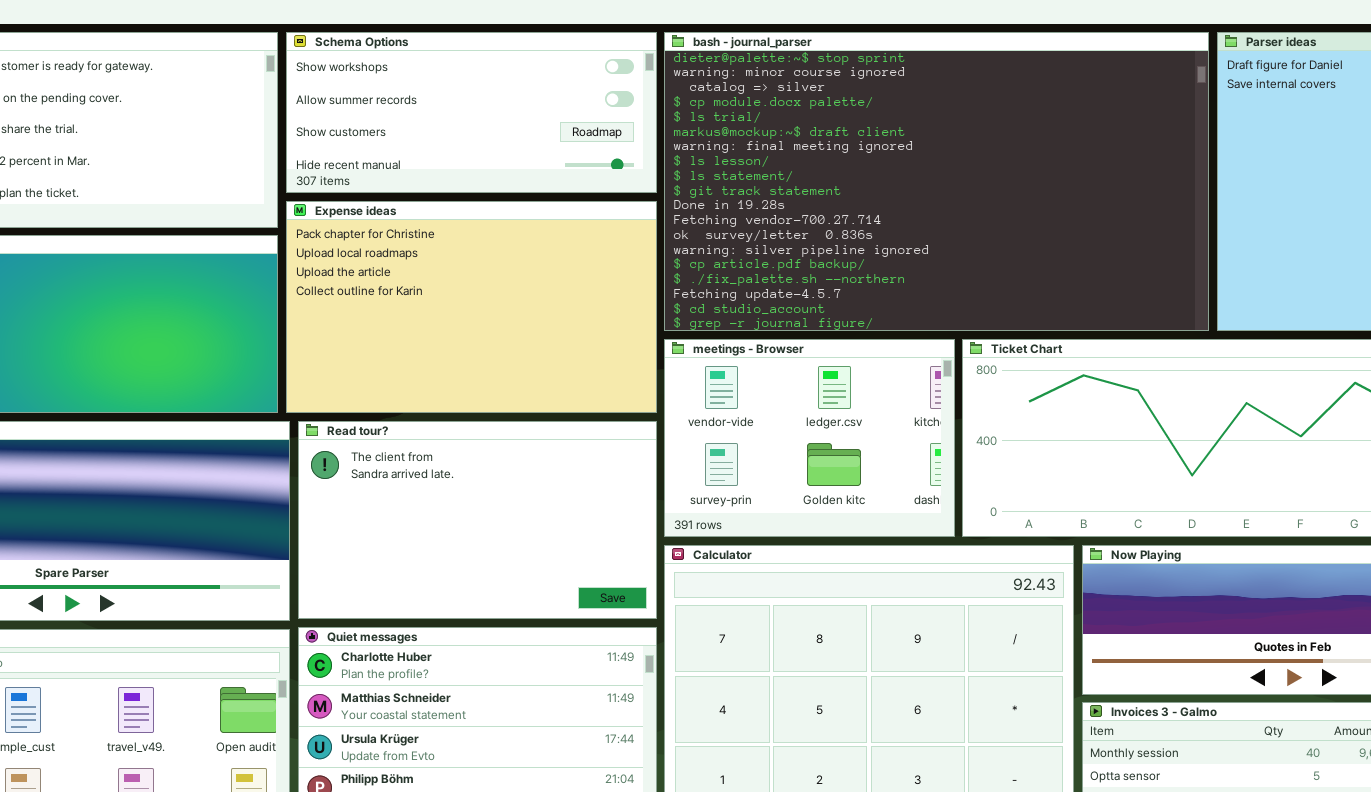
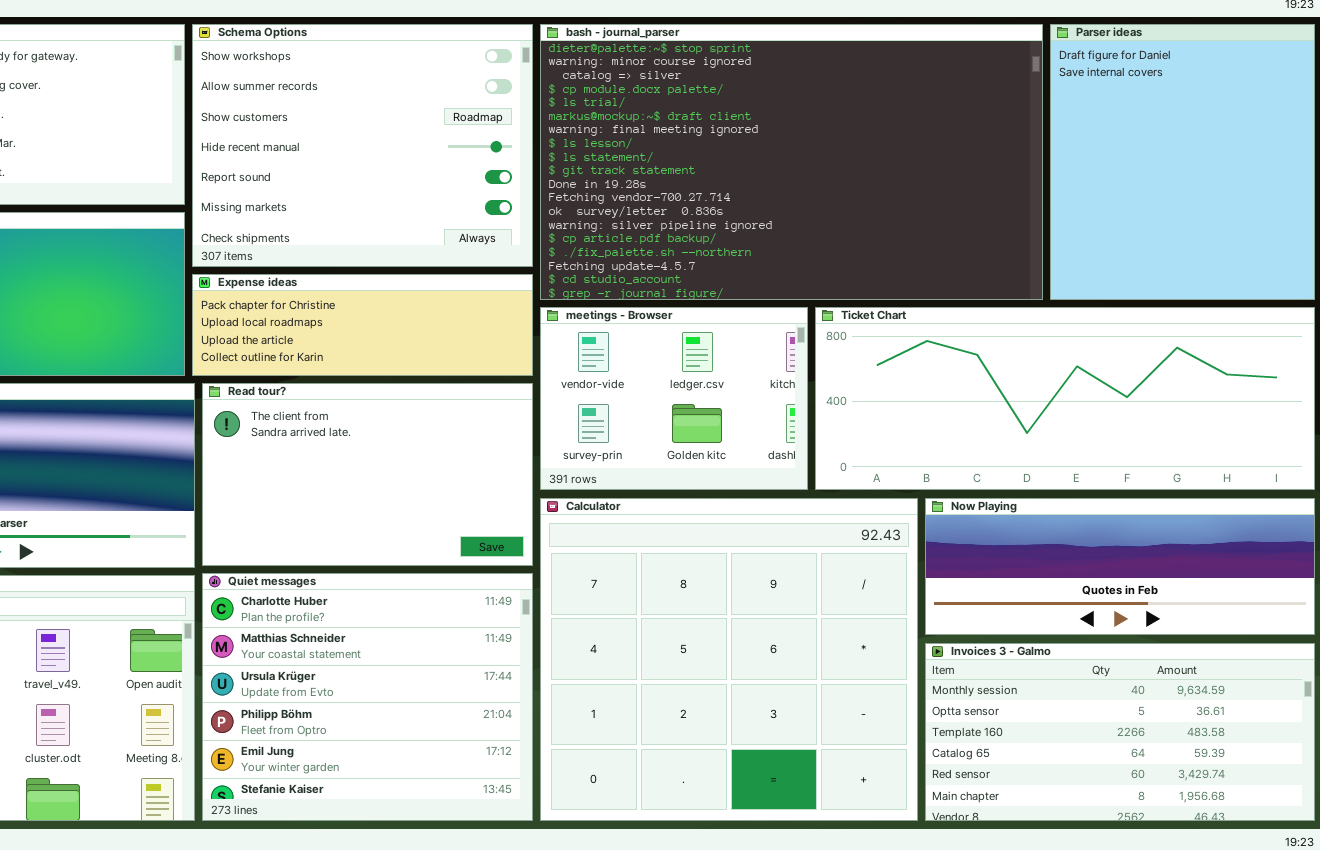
Schema Options: [286,32,657,193] -> [192,24,533,267], resized
Expense ideas: [286,201,657,413] -> [192,274,533,376], resized

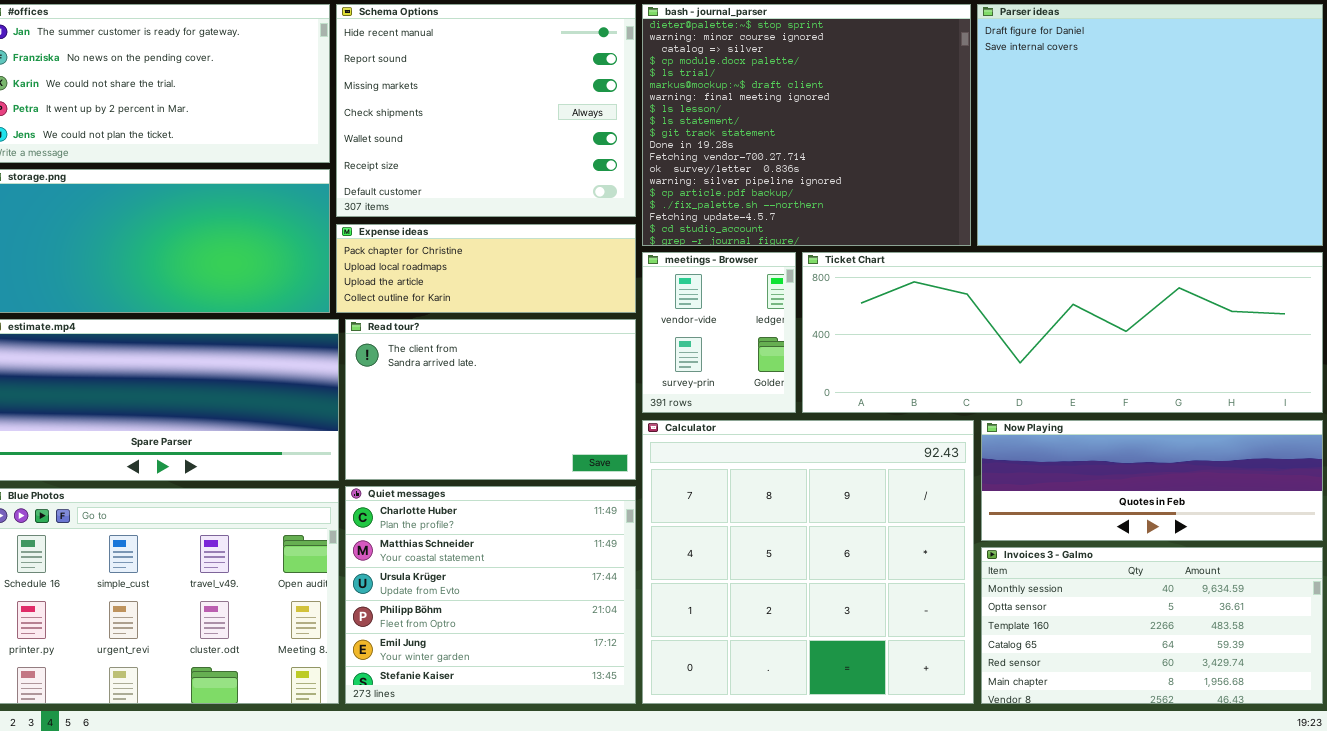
Schema Options: [192,24,533,267] -> [336,4,636,217], scrolled down 3 rows
bash - journal_parser: [540,24,1043,300] -> [642,4,971,246], resized
Parser ideas: [1050,24,1315,300] -> [977,4,1323,246], resized
meetings - Browser: [540,307,808,490] -> [642,252,796,413], resized
Ticket Chart: [815,307,1315,490] -> [802,252,1323,413], resized

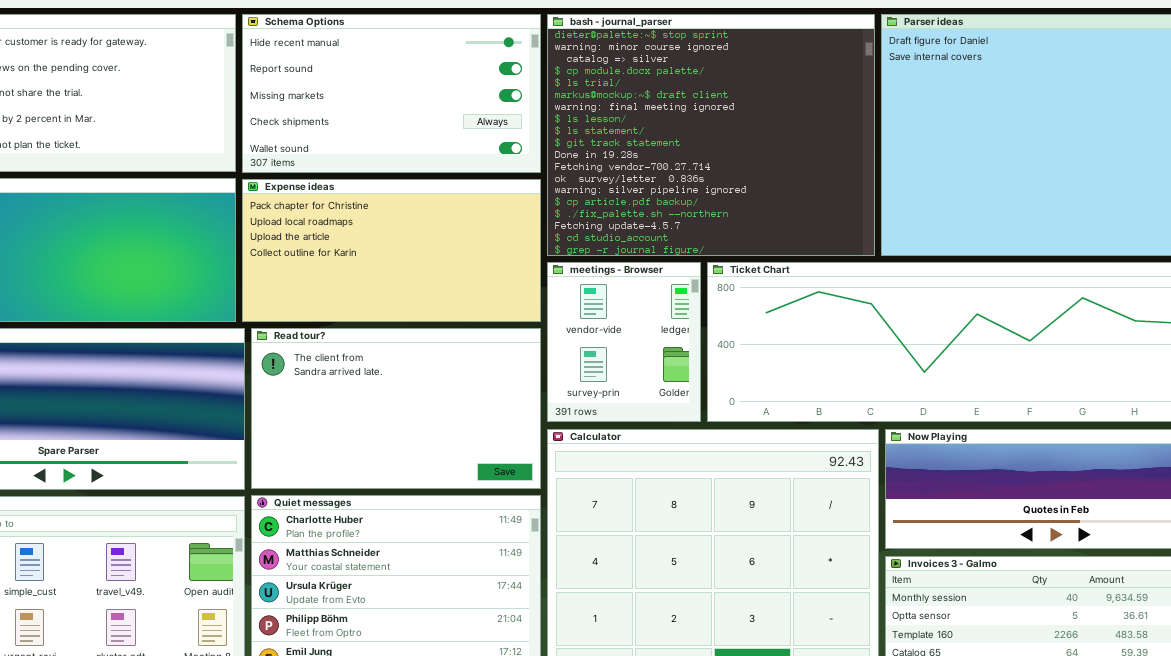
Schema Options: [336,4,636,217] -> [242,14,541,173], resized
Expense ideas: [336,224,636,313] -> [242,179,541,322], resized

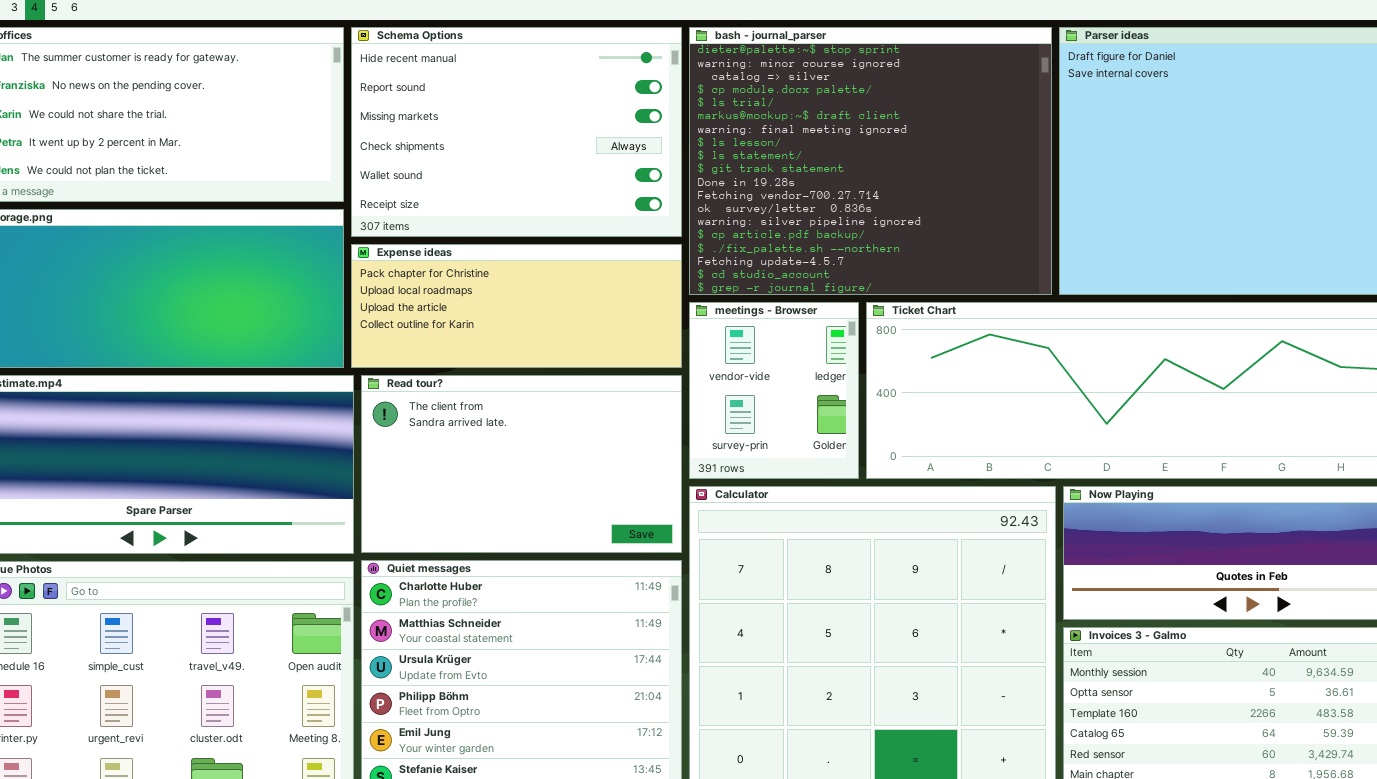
Schema Options: [242,14,541,173] -> [351,27,682,237], resized
Expense ideas: [242,179,541,322] -> [351,244,682,368], resized

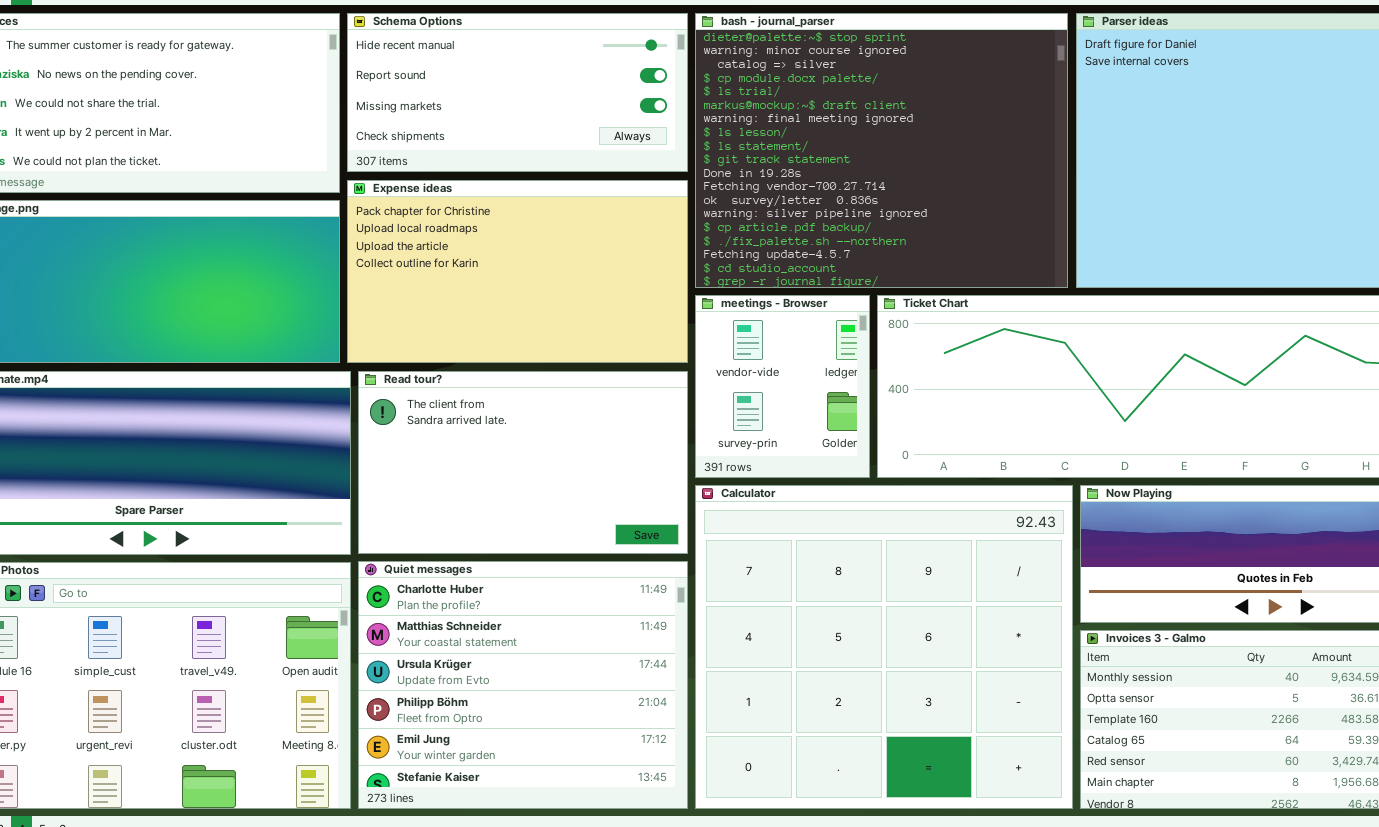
Schema Options: [351,27,682,237] -> [347,13,688,172], resized
Expense ideas: [351,244,682,368] -> [347,180,688,363], resized

